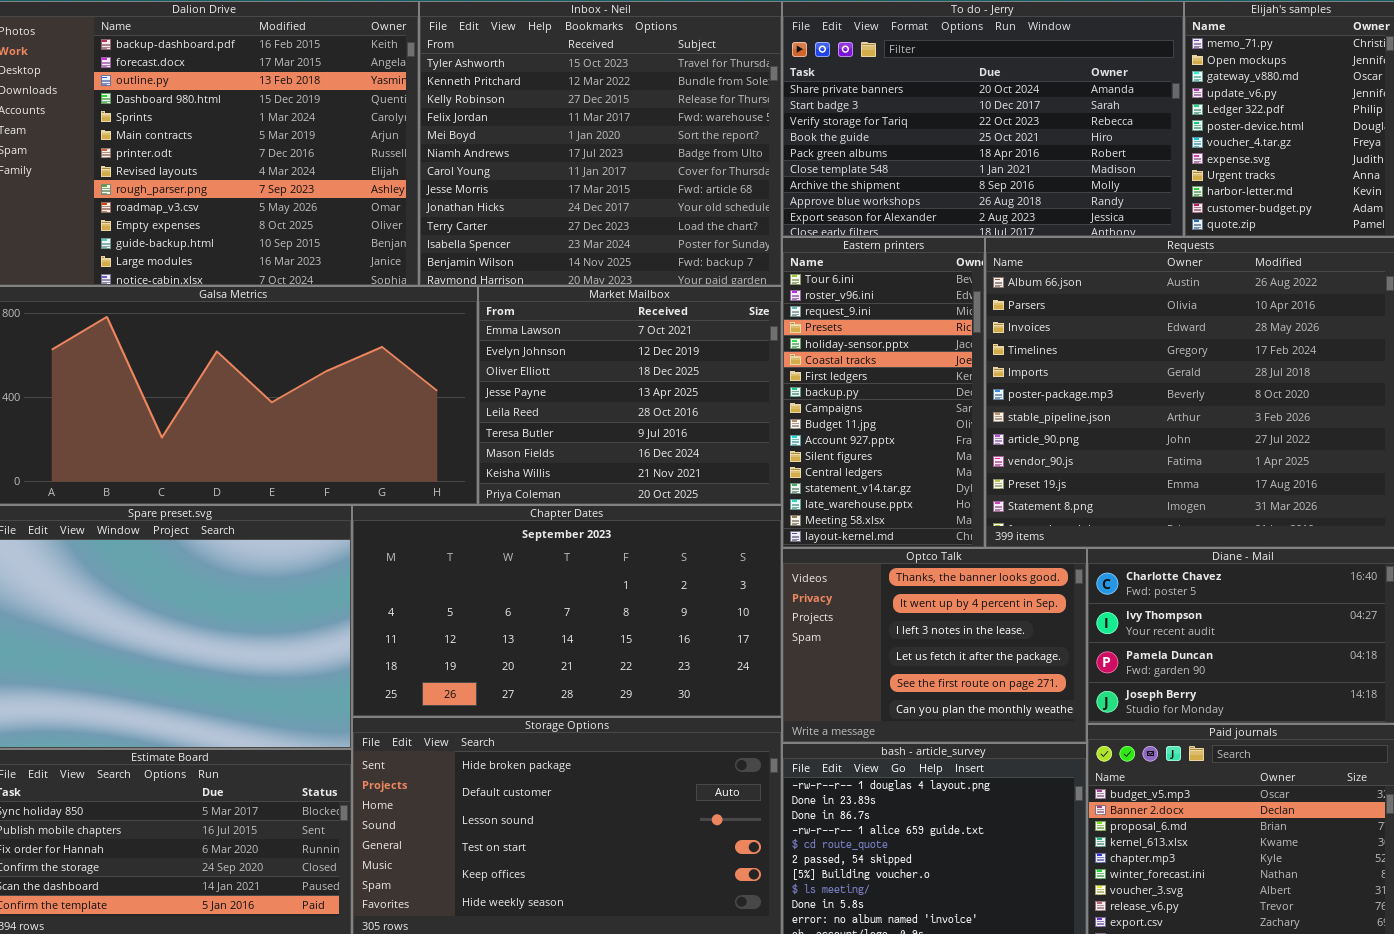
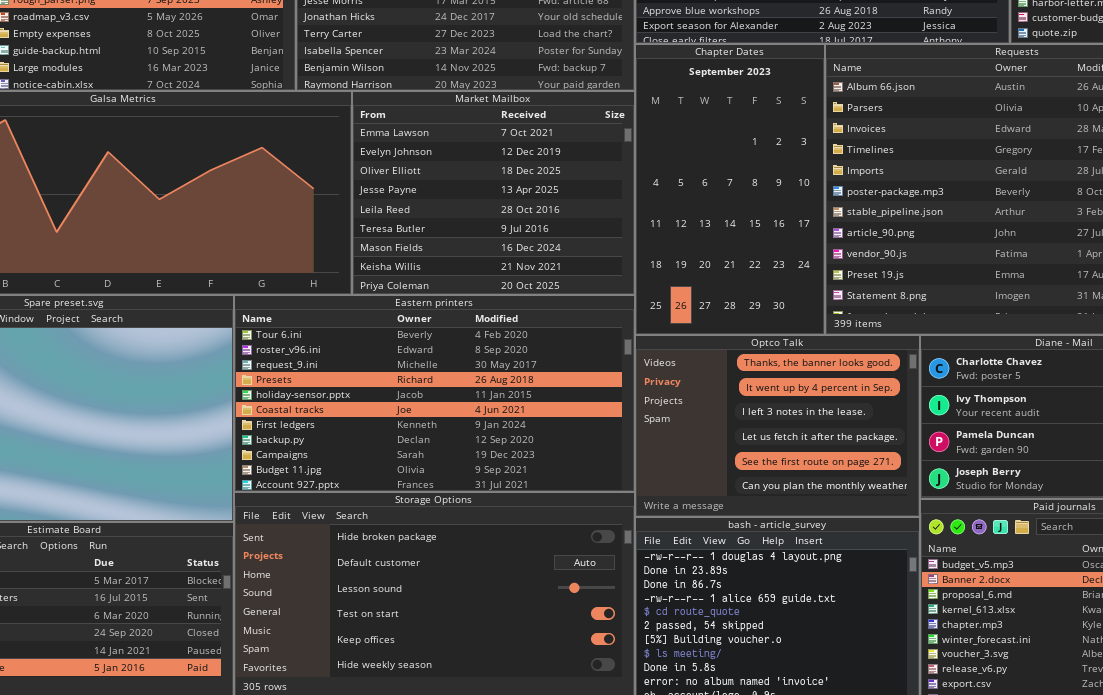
Eastern printers: [782,237,985,548] -> [234,295,635,492], moved, resized
Chapter Dates: [352,505,782,717] -> [635,44,825,335], moved, resized

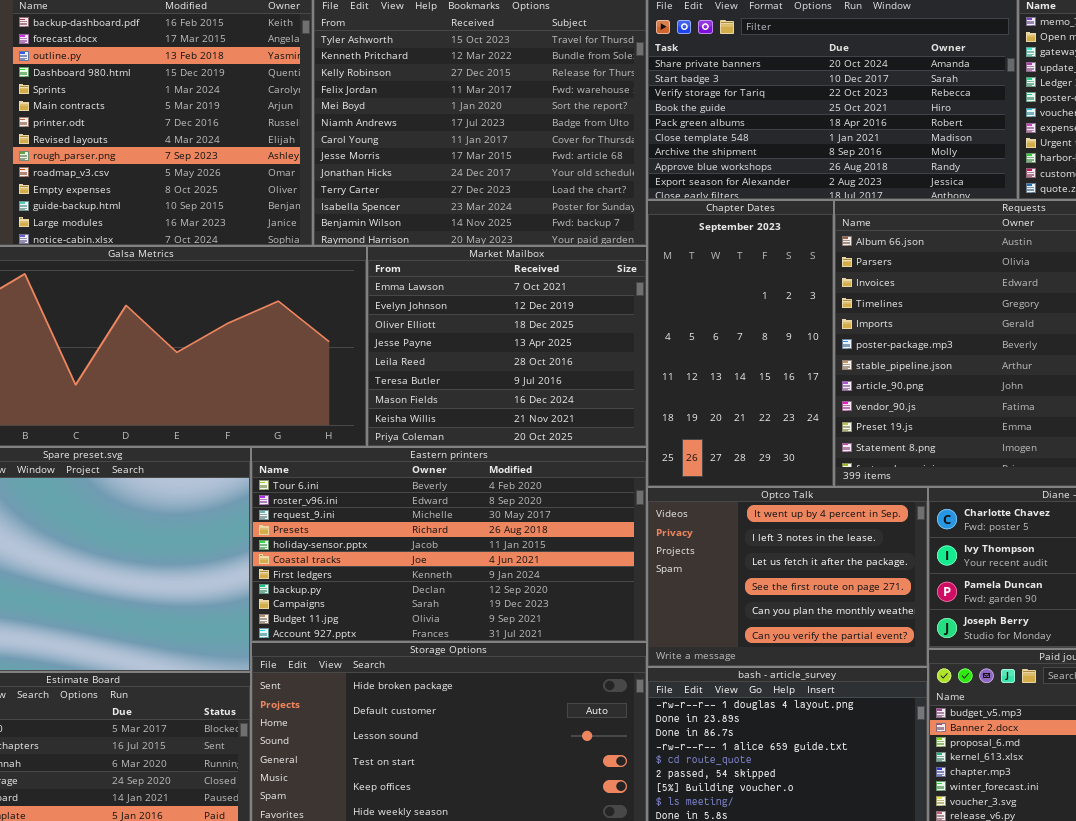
Optco Talk: [635,335,920,517] -> [647,487,928,667], scrolled down 1 row

